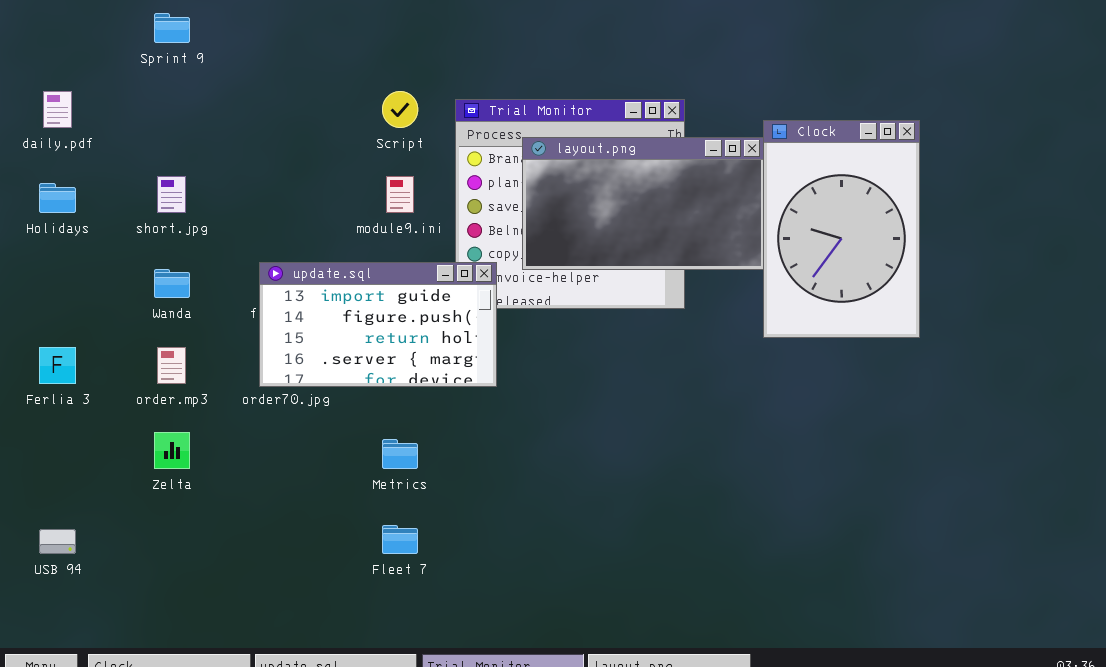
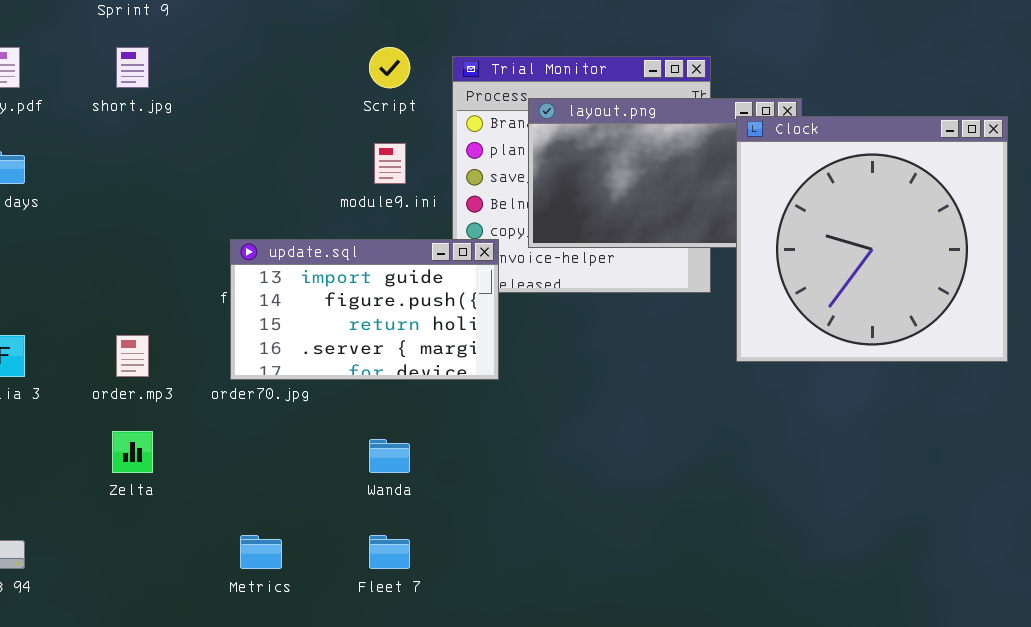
Clock: [763,120,920,338] -> [736,116,1008,362], moved, resized
short.jpg: [157,176,186,213] -> [116,47,149,88], moved
Wanda: [154,269,190,298] -> [369,439,410,473], moved
Metrics: [382,439,418,469] -> [240,535,282,569], moved

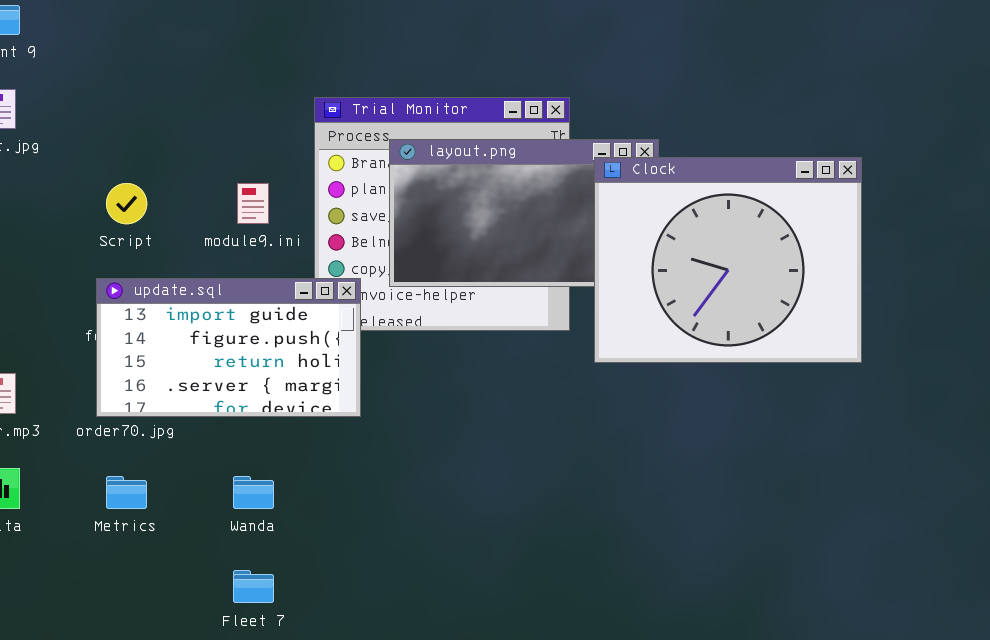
Script: [369,47,410,88] -> [106,183,147,224], moved
Clock: [736,116,1008,362] -> [594,157,862,363], resized
Metrics: [240,535,282,569] -> [106,476,147,509], moved

